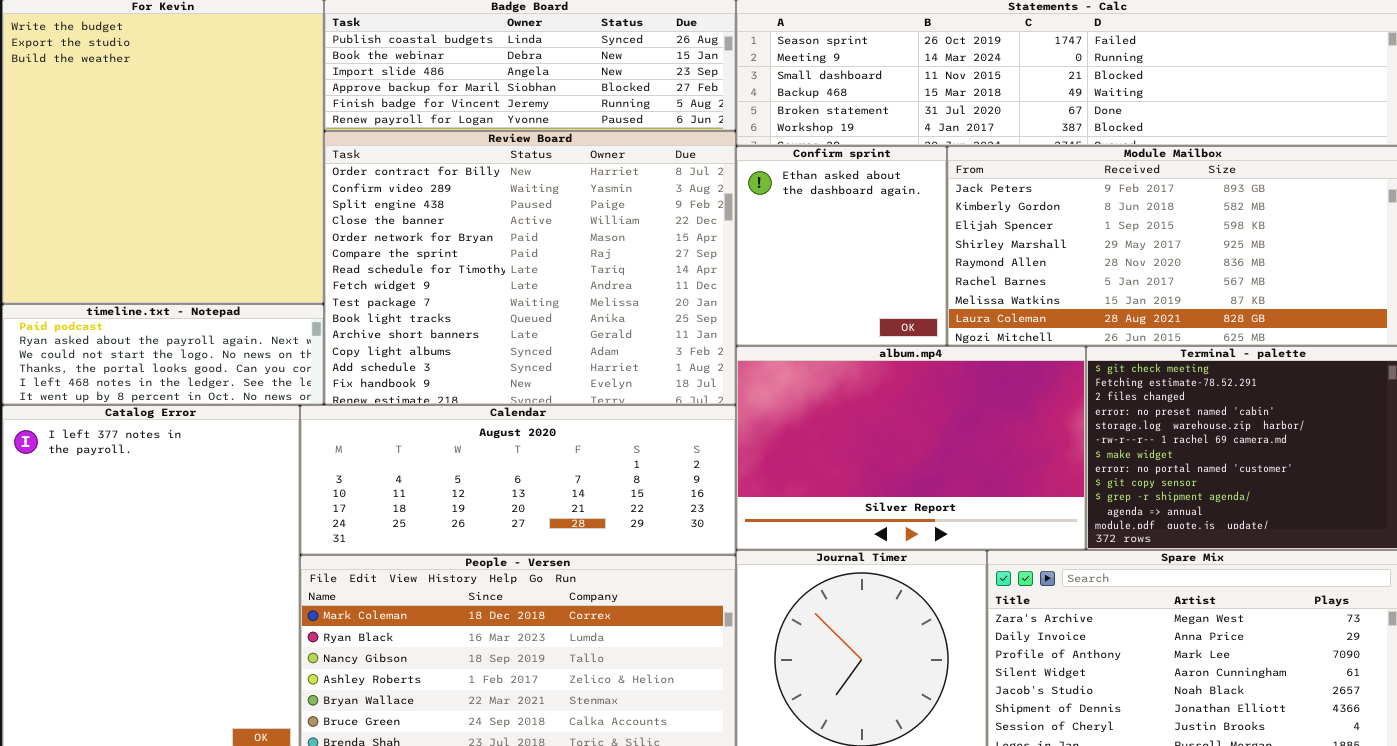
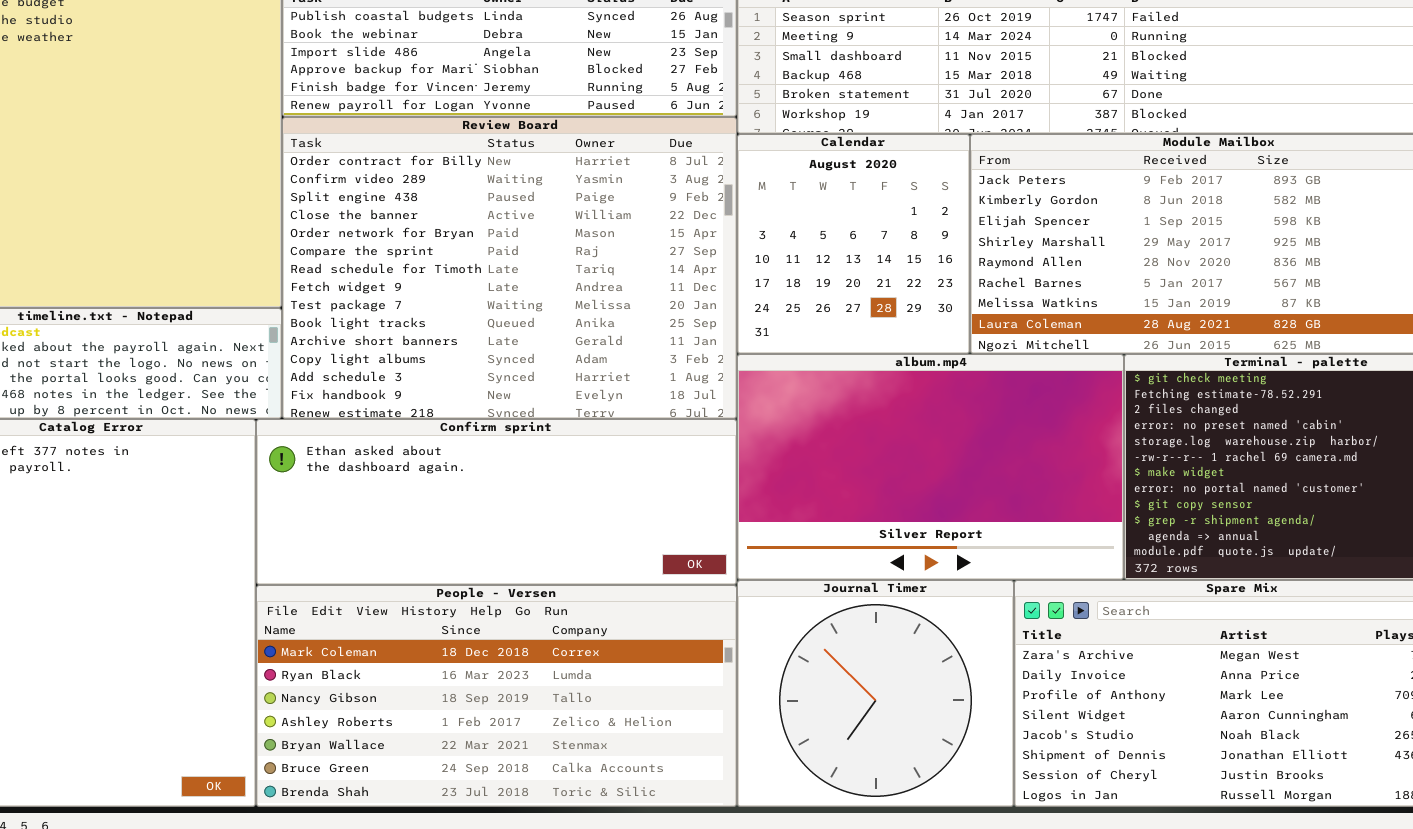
Confirm sprint: [736,146,947,346] -> [256,419,737,585], moved, resized
Calendar: [300,405,736,555] -> [737,134,970,354], moved, resized

